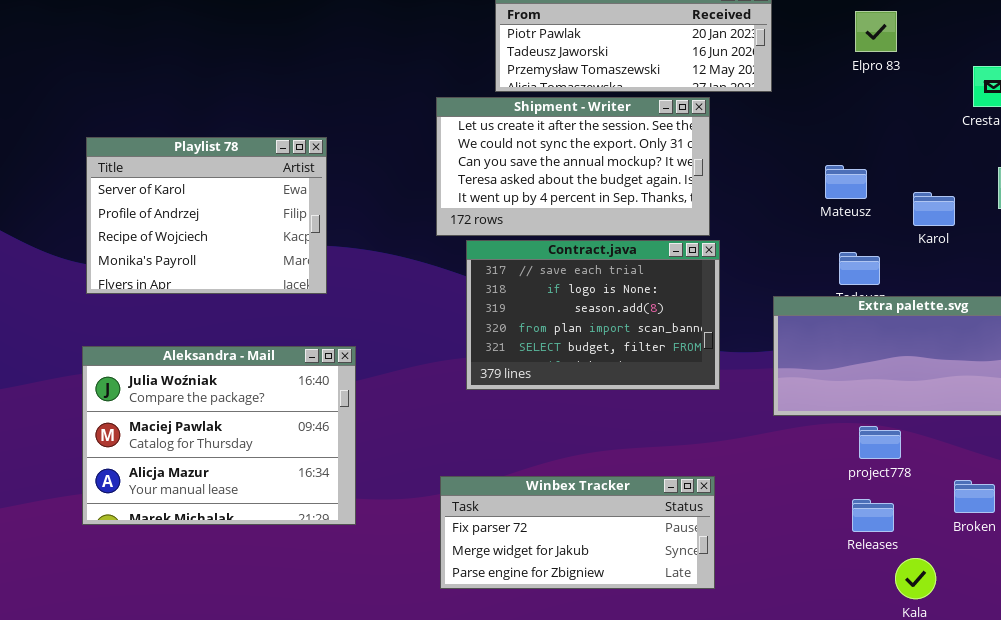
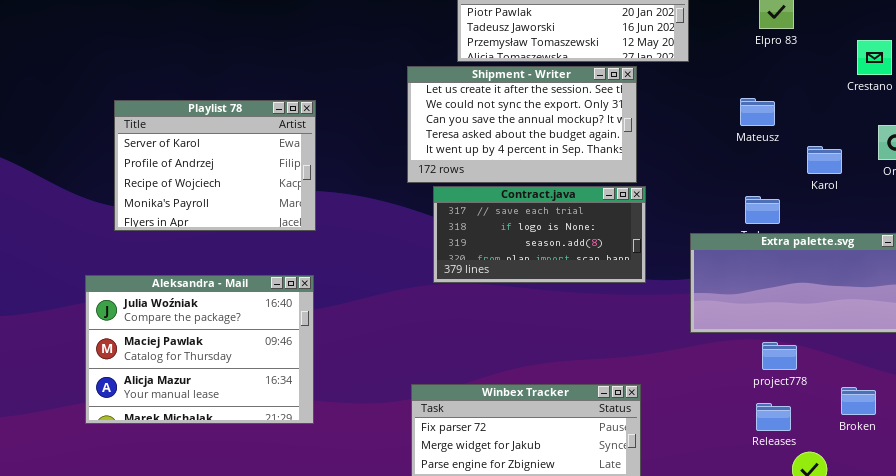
Mateusz: [825,165,867,199] -> [740,98,775,126], moved
Contract.java: [466,240,720,390] -> [433,186,646,283], resized
Aleksandra - Mail: [82,346,356,525] -> [85,275,314,424], moved

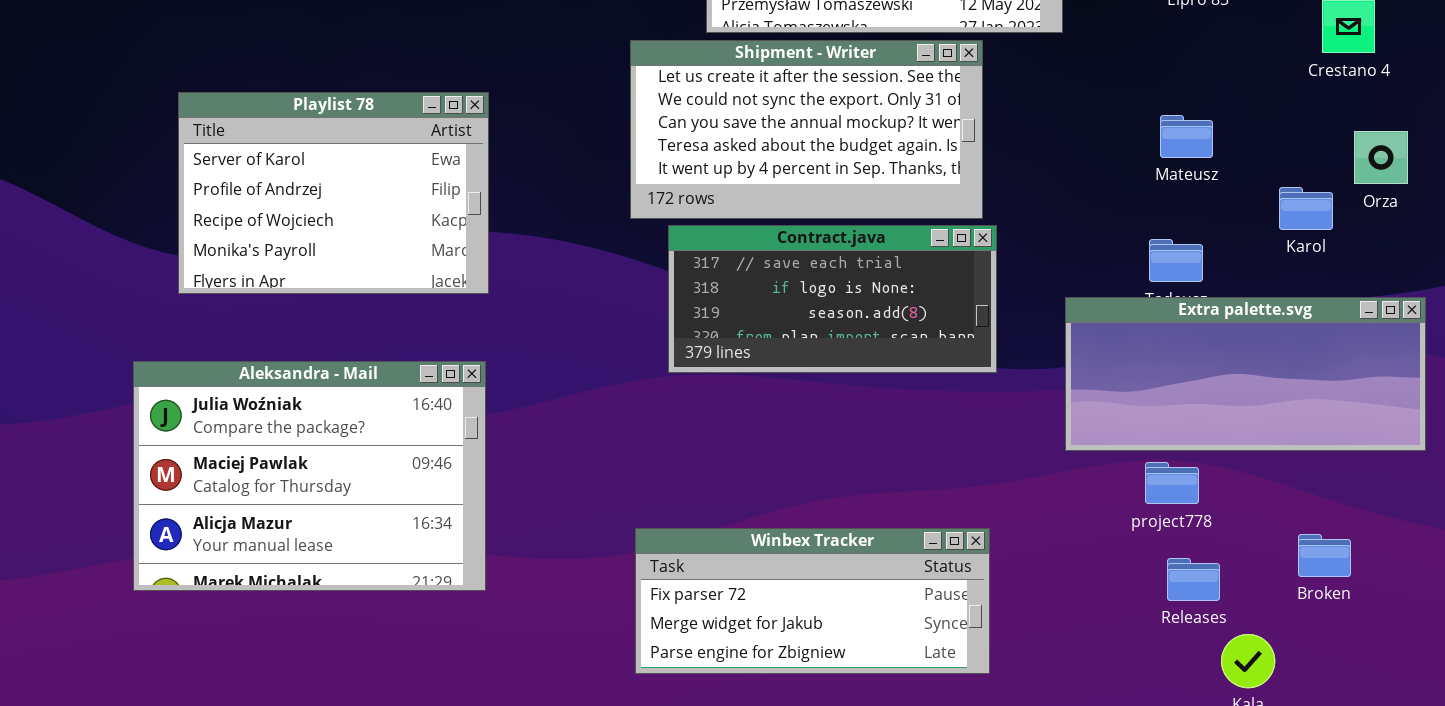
Mateusz: [740,98,775,126] -> [1160,115,1213,158], moved
Karol: [807,146,842,174] -> [1279,187,1333,230], moved
project778: [762,342,797,370] -> [1145,462,1199,504], moved

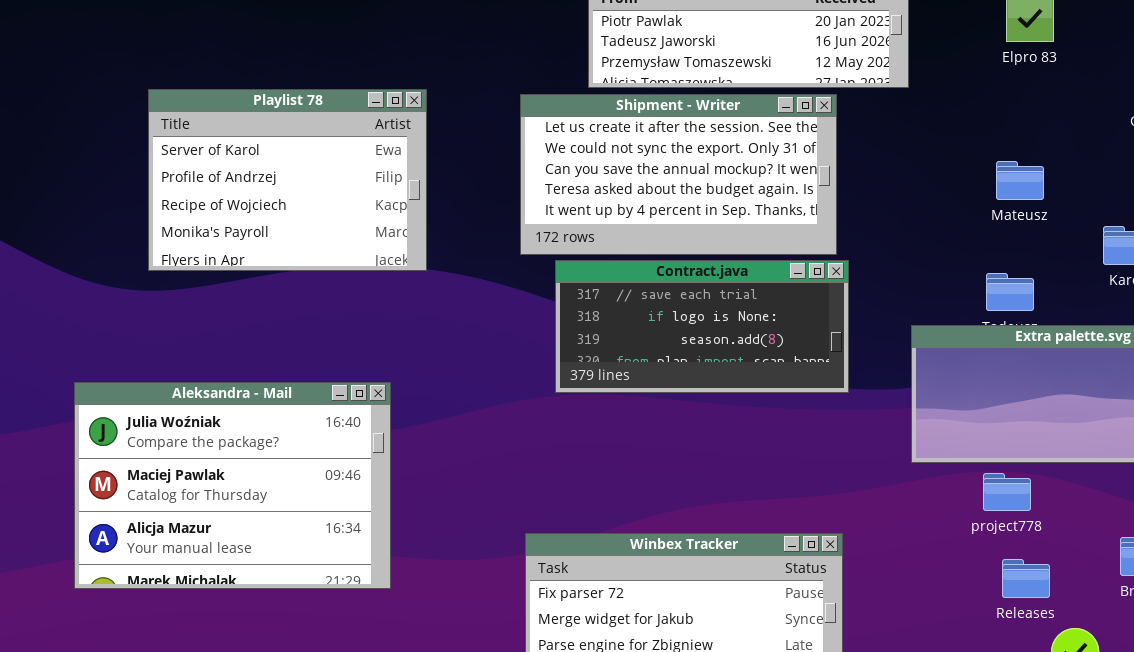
Playlist 78: [178,92,489,294] -> [148,89,427,271], moved

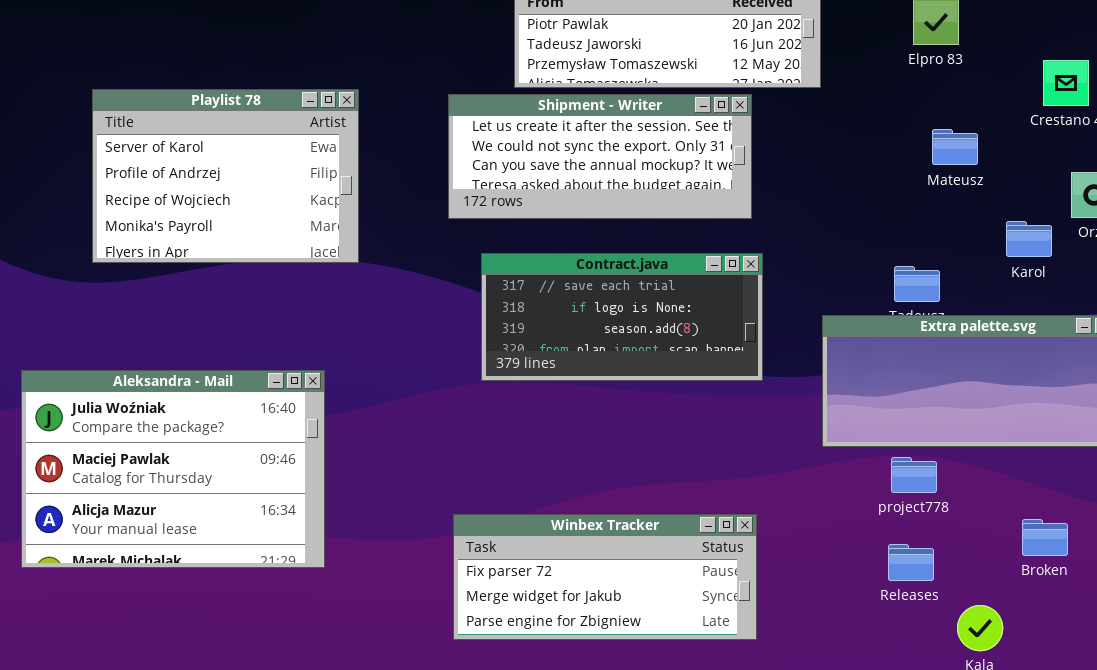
Shipment - Writer: [520,94,837,255] -> [448,94,752,219], resized
Mateusz: [996,161,1044,200] -> [932,129,978,165], moved
Releases: [1002,559,1050,598] -> [888,544,934,581], moved

